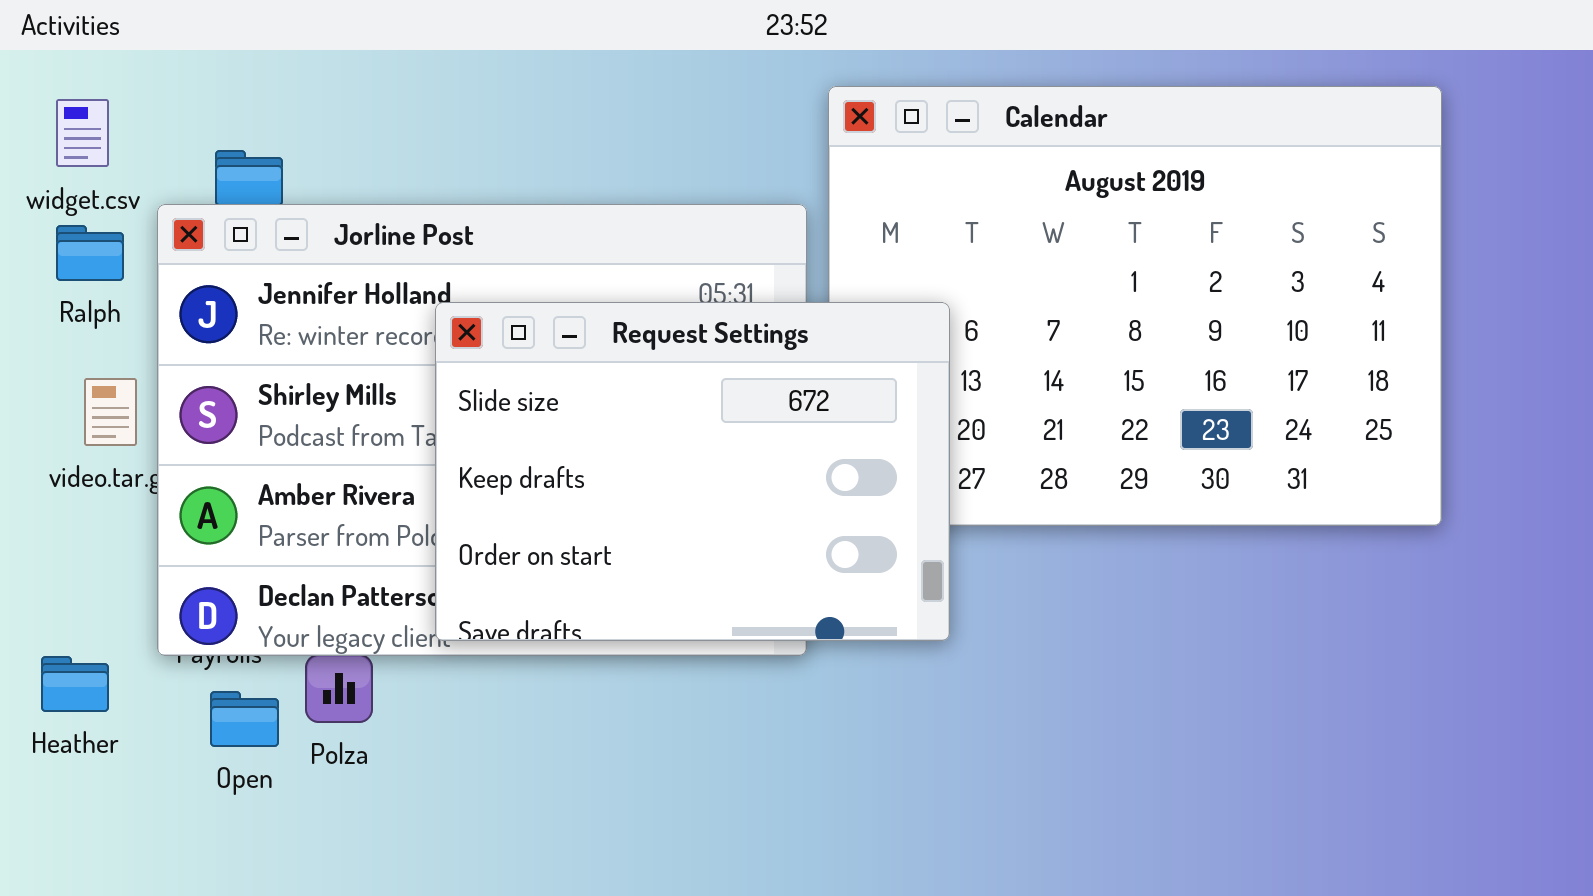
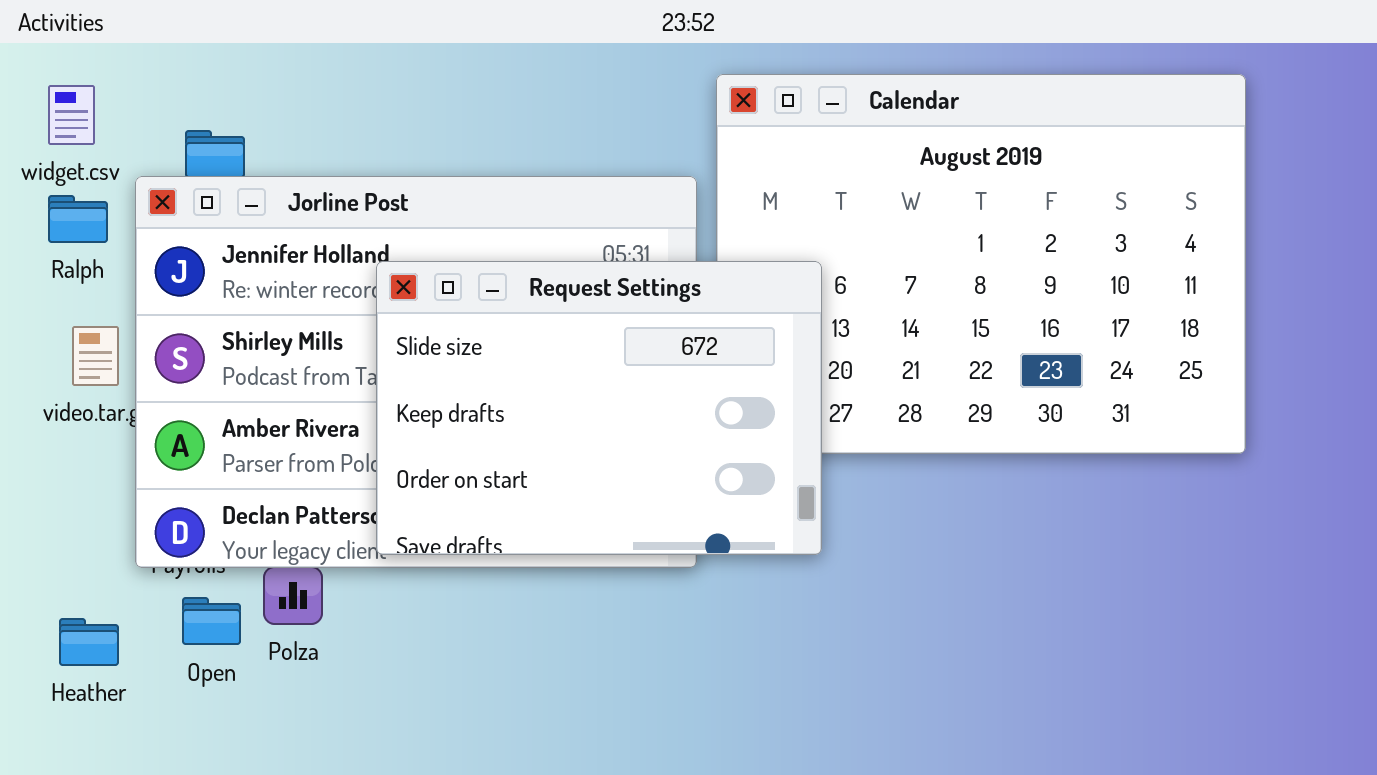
Heather: [41,656,109,712] -> [59,618,119,666], moved

